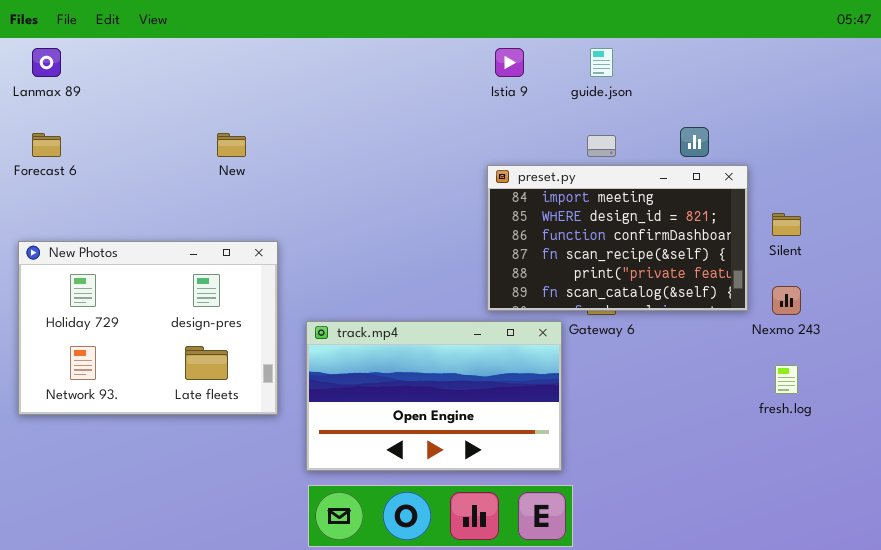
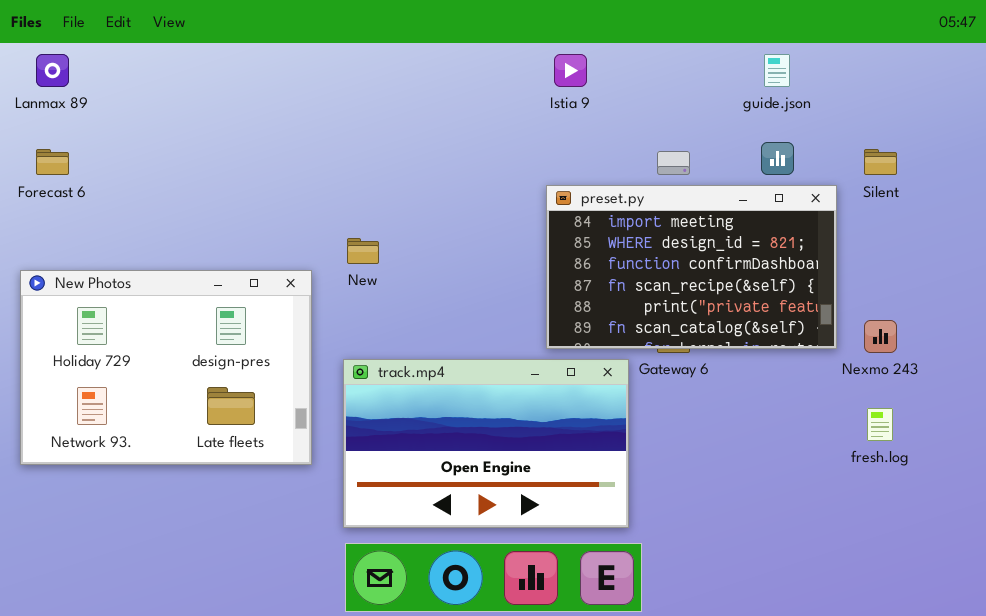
guide.json: [590,48,613,77] -> [764,54,790,87], moved
New: [217,133,246,157] -> [347,238,379,264], moved
Silent: [772,213,801,236] -> [864,149,897,175], moved

